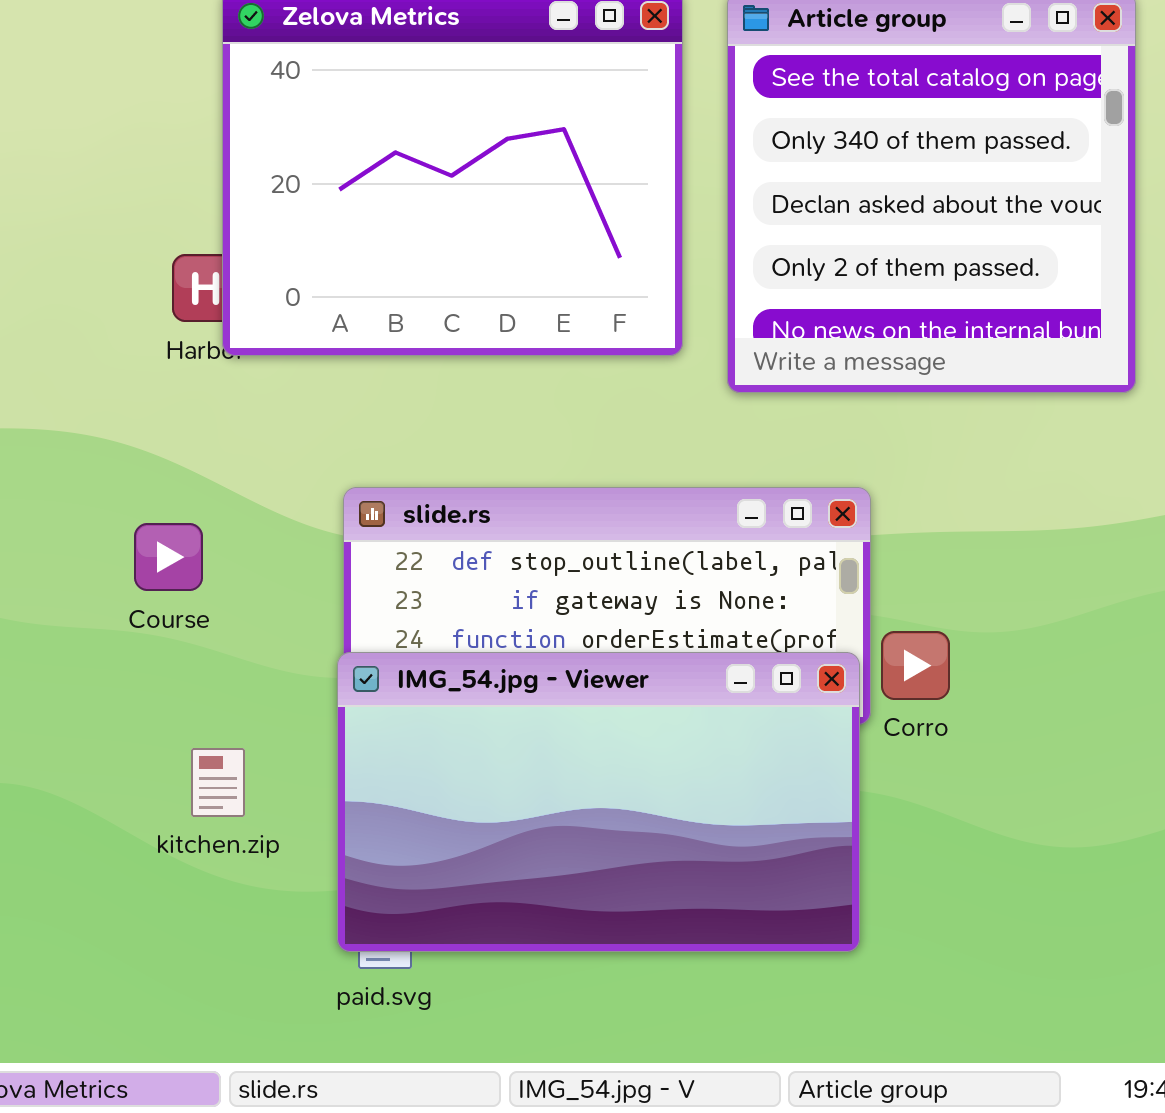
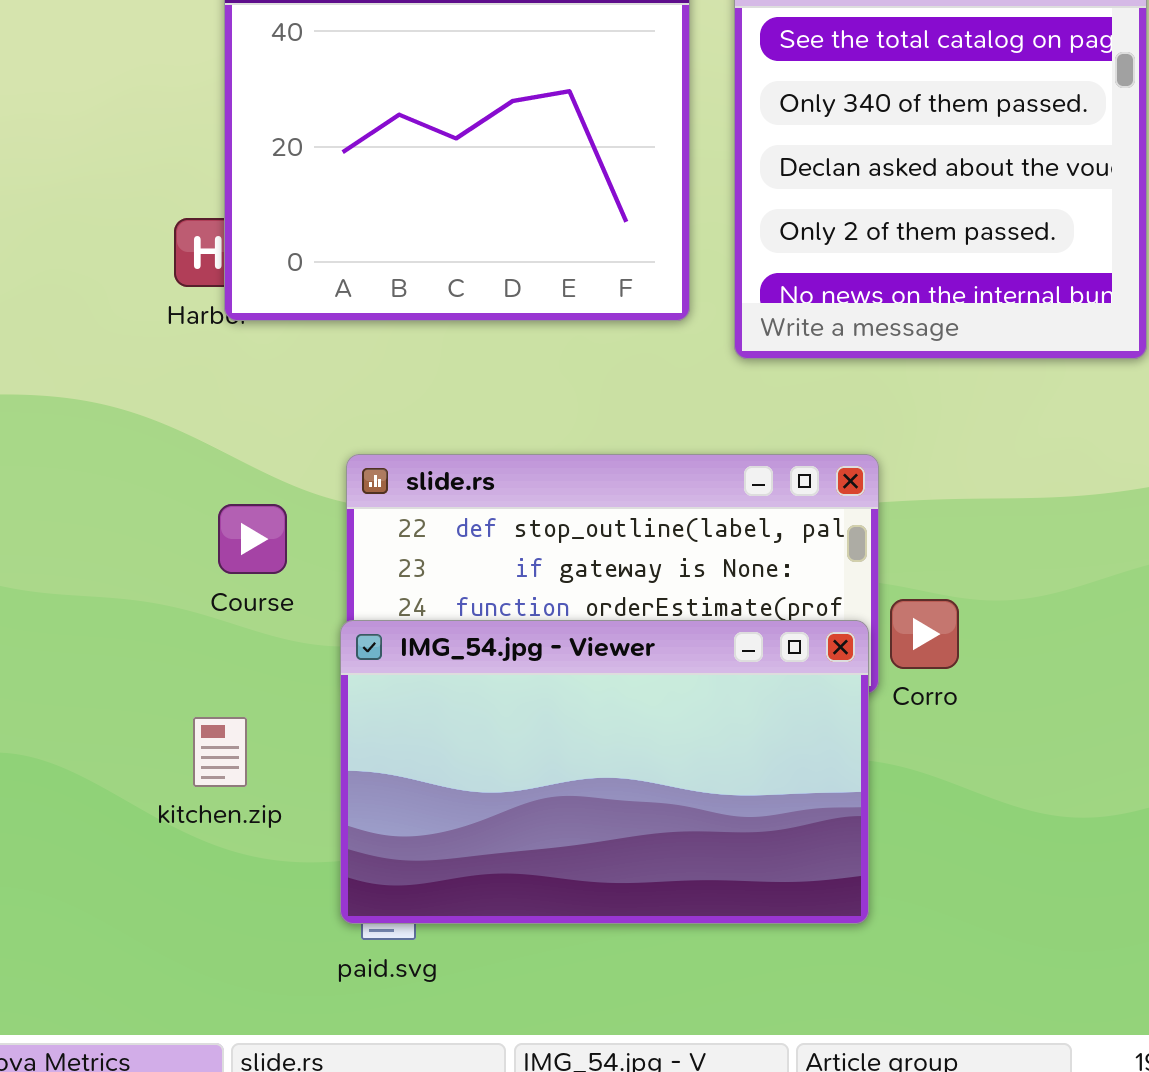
Course: [134,523,203,591] -> [218,504,287,574], moved

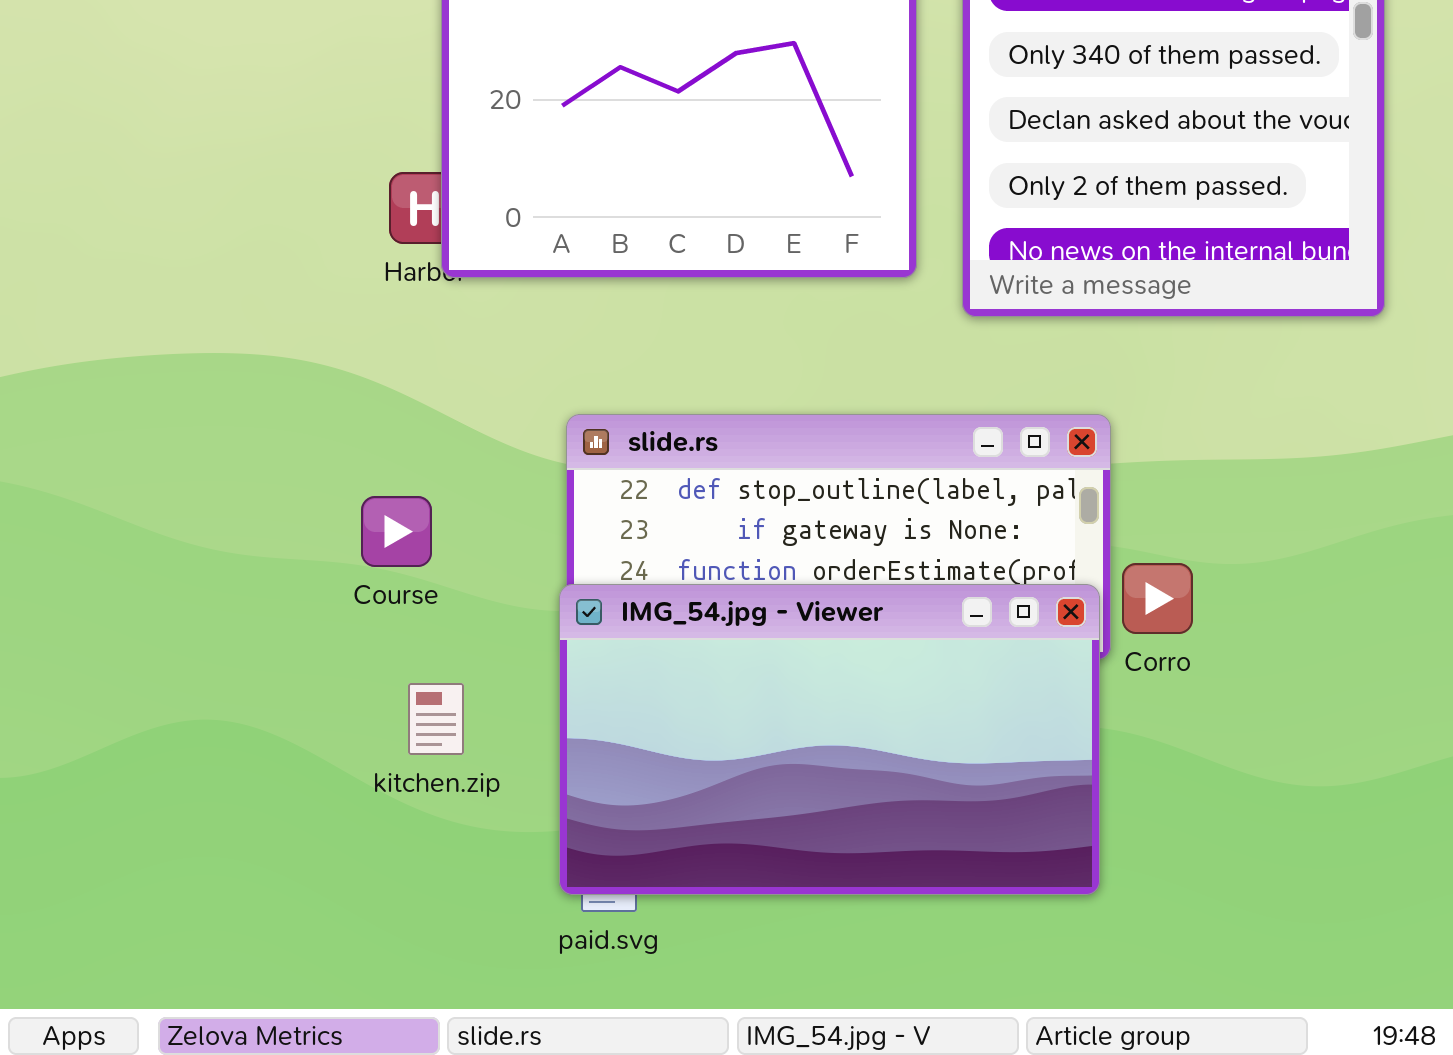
Course: [218,504,287,574] -> [361,496,432,567], moved

